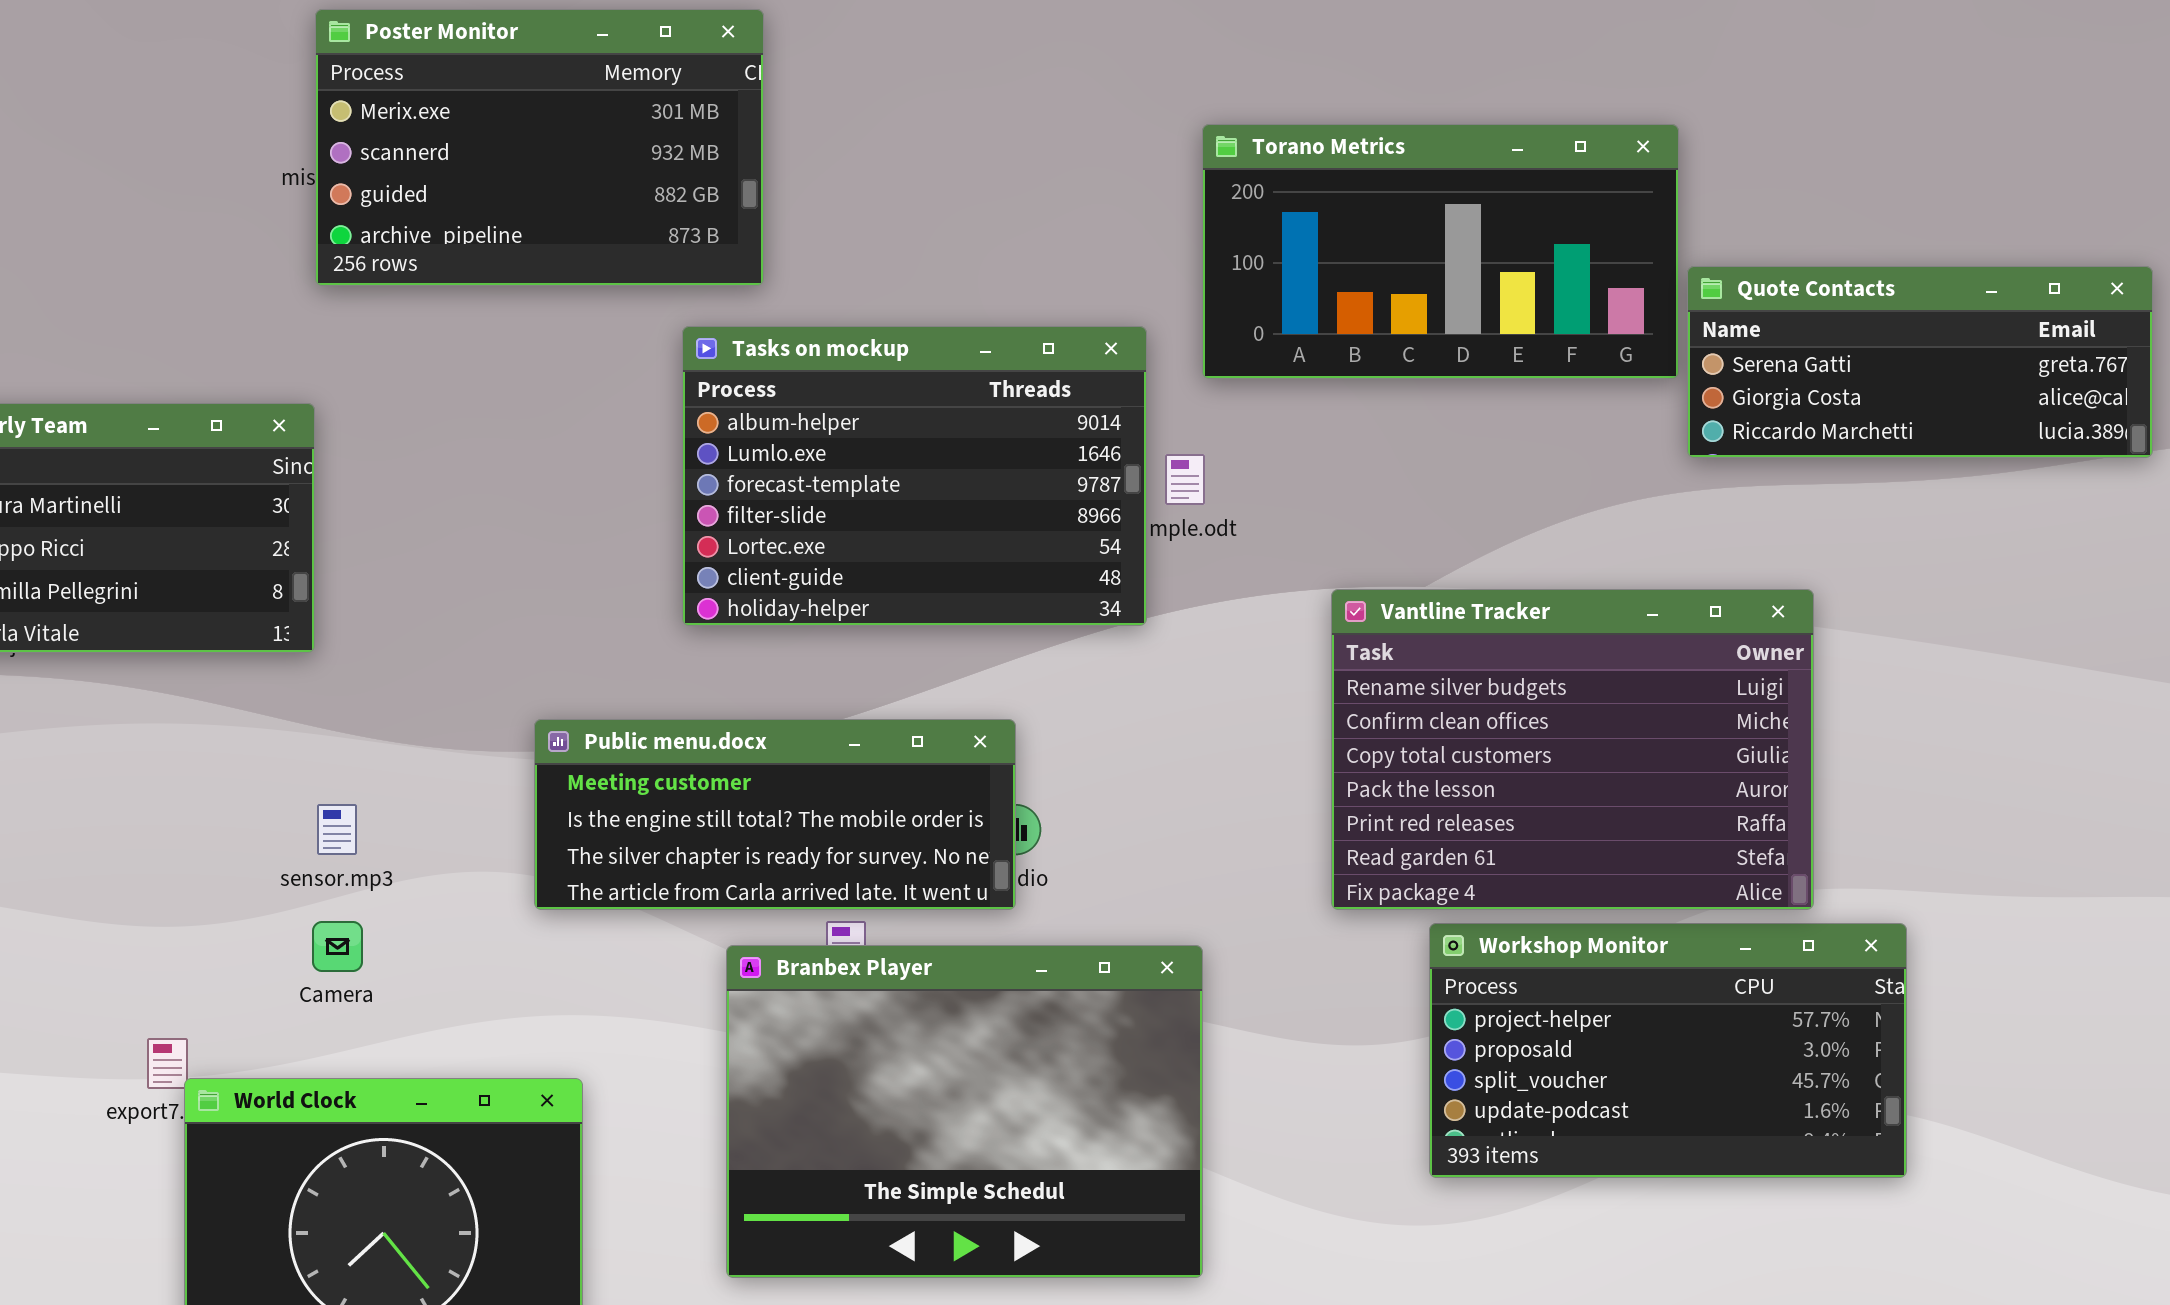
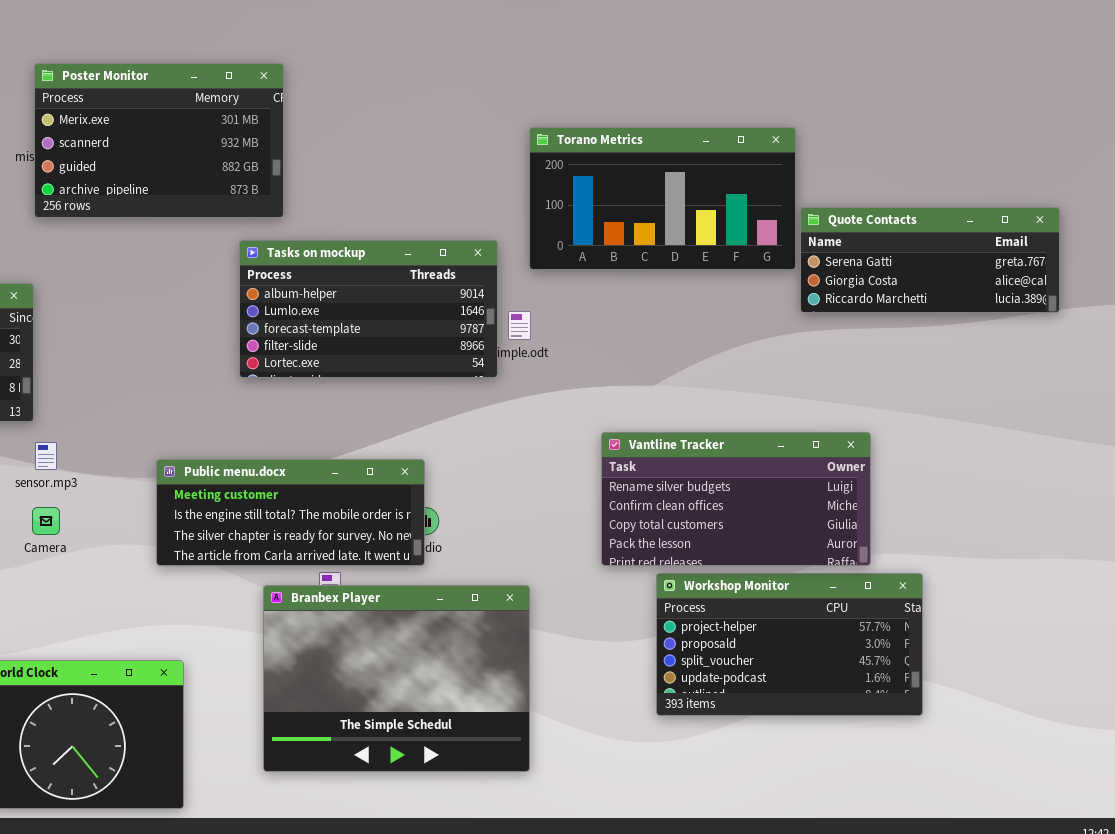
Tasks on mockup: [682,326,1147,626] -> [239,240,498,378], resized
Vantline Tracker: [1331,589,1814,910] -> [601,432,871,566], resized
sensor.mp3: [317,804,357,855] -> [35,442,57,470], moved
Camera: [312,921,363,972] -> [32,507,60,535], moved

